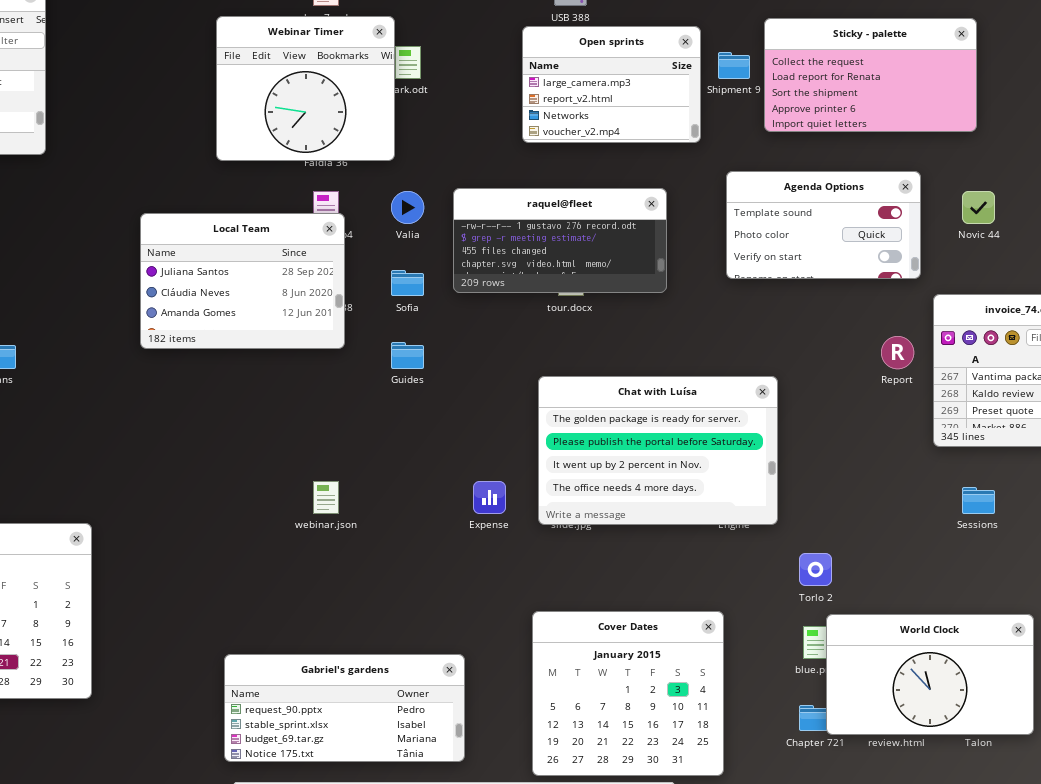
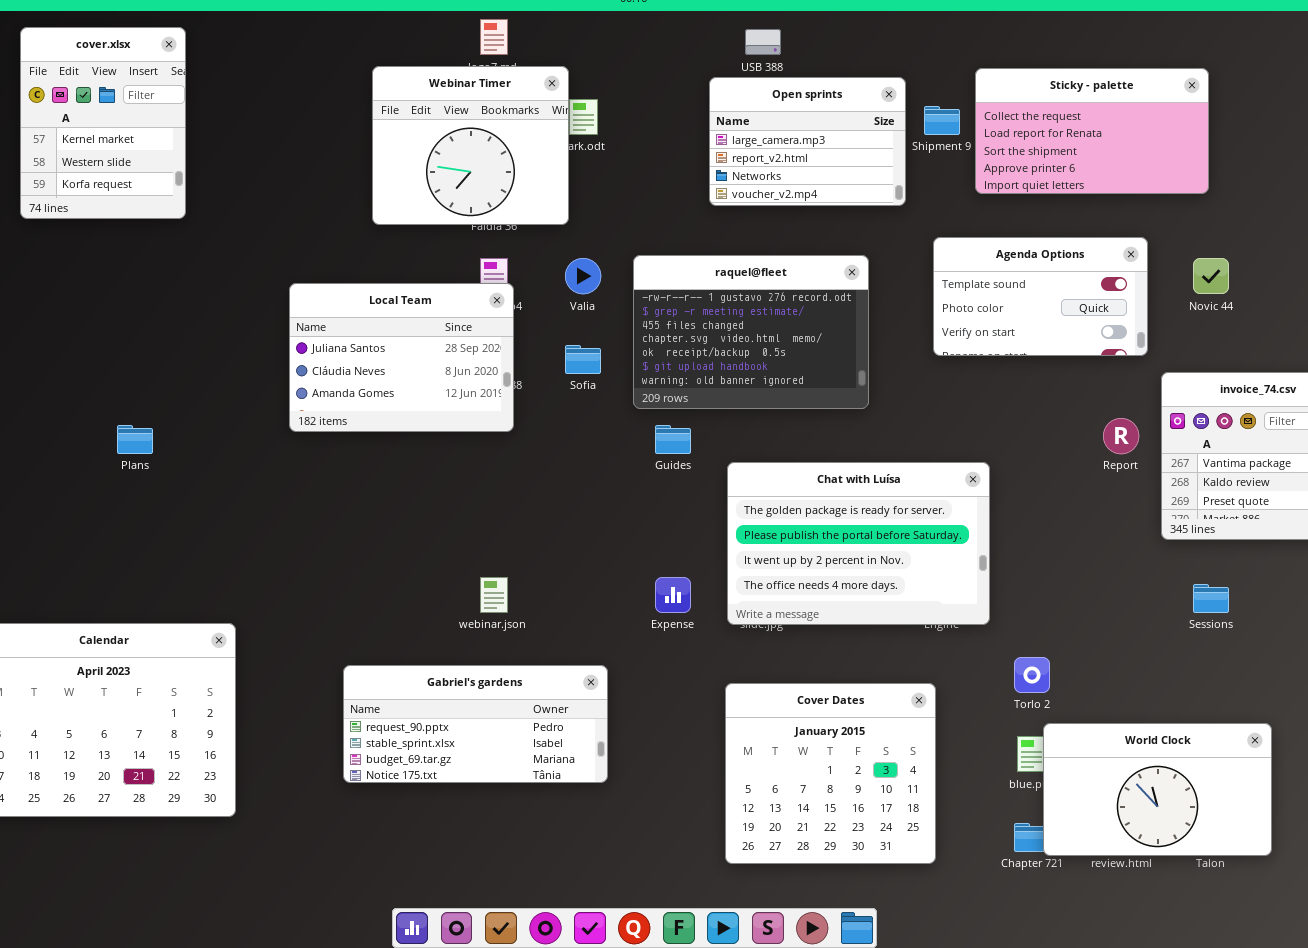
raquel@fleet: [453,188,667,293] -> [633,255,869,409], resized
Guides: [391,342,424,369] -> [655,425,691,454], moved
Cover Dates: [532,611,724,776] -> [725,683,936,864], moved
Gabriel's gardens: [224,654,465,762] -> [343,665,608,783], moved

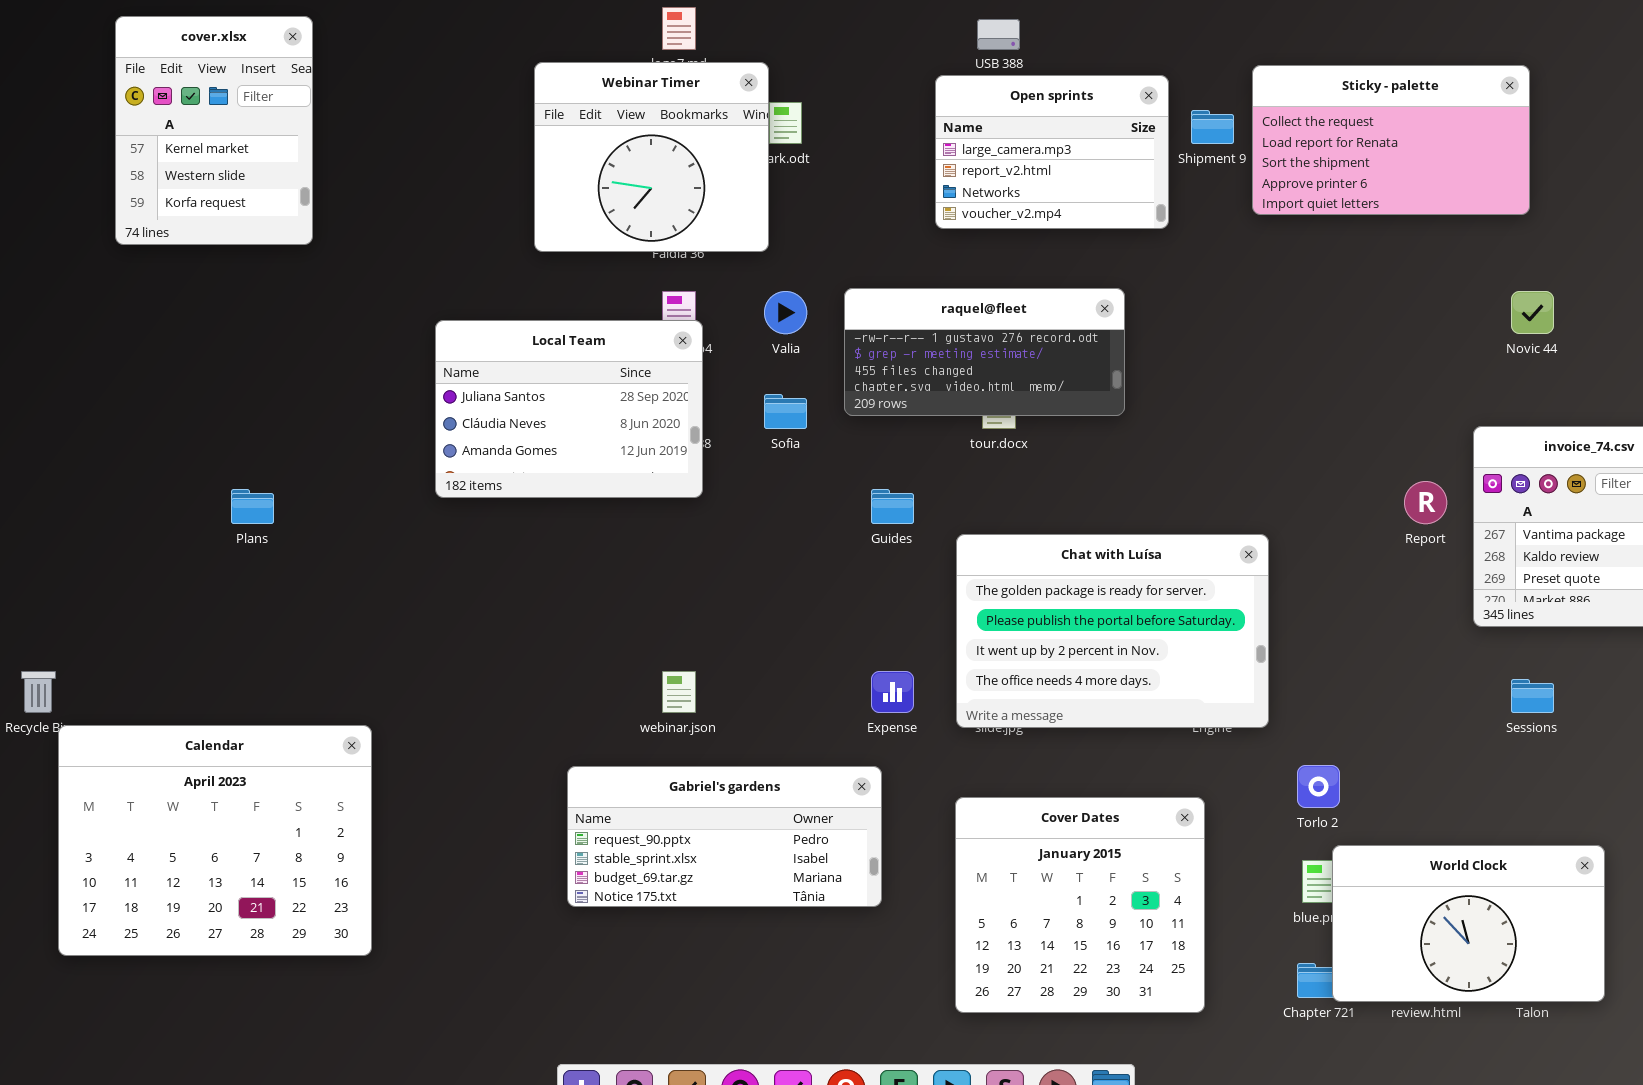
Agenda Options: [933,237,1148,356] -> none, closed
raquel@fleet: [633,255,869,409] -> [844,288,1125,416], resized
Gabriel's gardens: [343,665,608,783] -> [567,766,882,907], moved

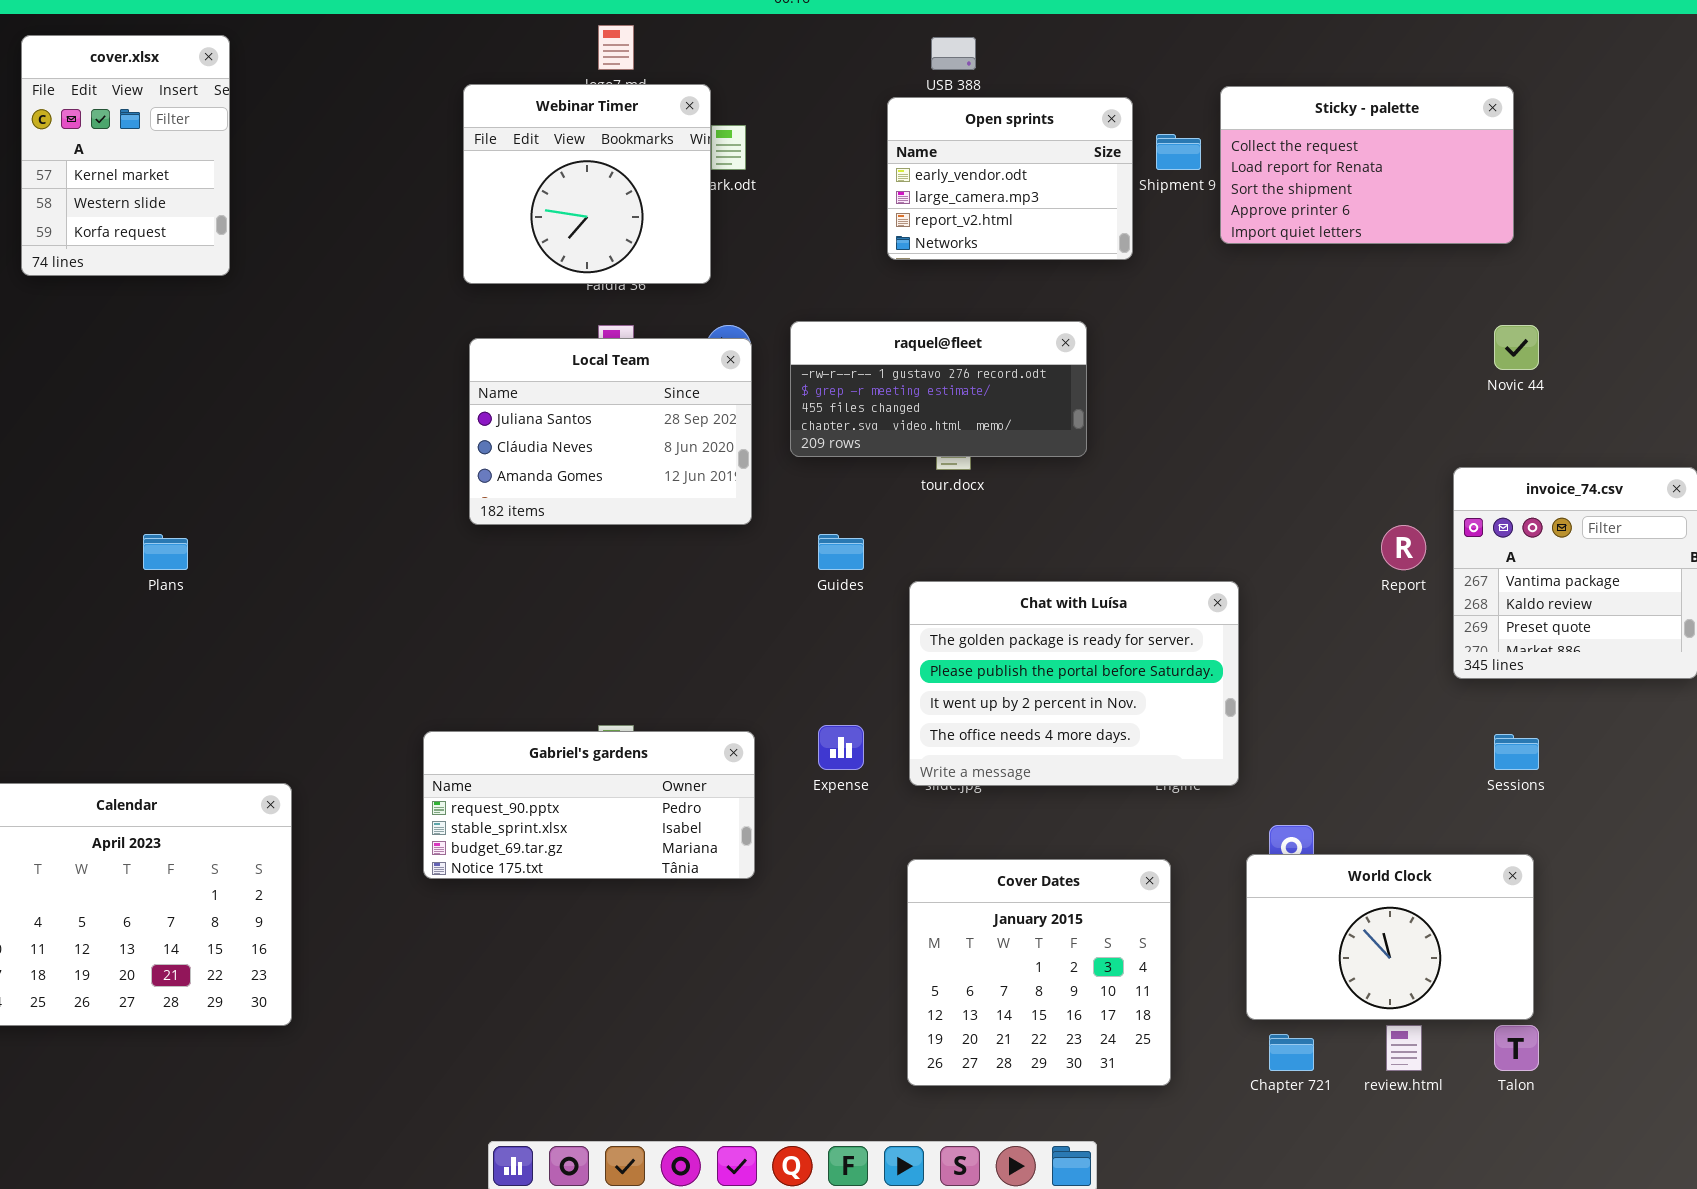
Open sprints: [935,75,1169,229] -> [887,97,1133,260], scrolled up 1 row
Local Team: [435,320,703,498] -> [469,338,752,525], moved
Gabriel's gardens: [567,766,882,907] -> [423,731,755,879], moved
World Clock: [1332,845,1605,1002] -> [1246,854,1534,1020], moved

